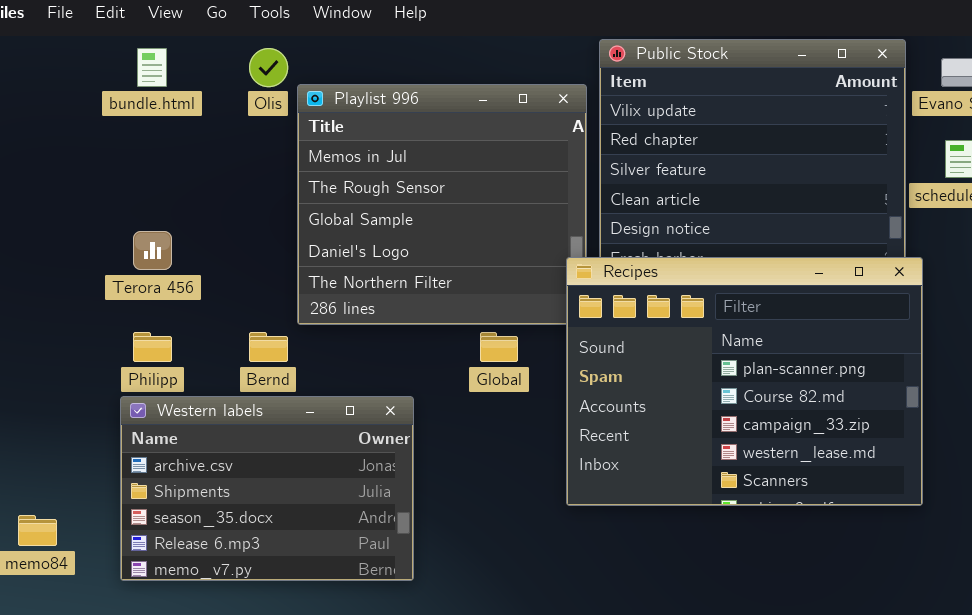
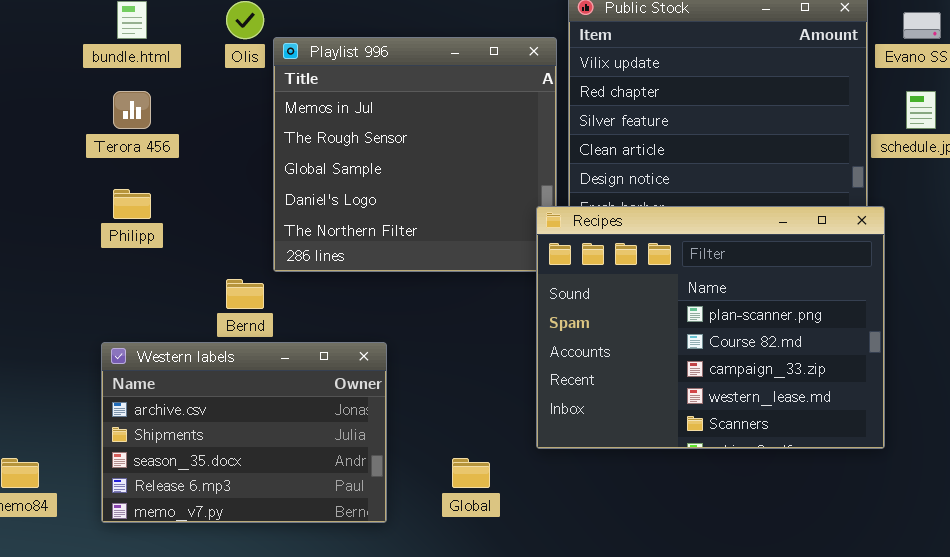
Terora 456: [133,231,172,270] -> [113,91,151,129], moved
Philipp: [133,332,172,362] -> [113,189,151,219], moved
Global: [480,332,518,362] -> [452,458,490,488], moved

